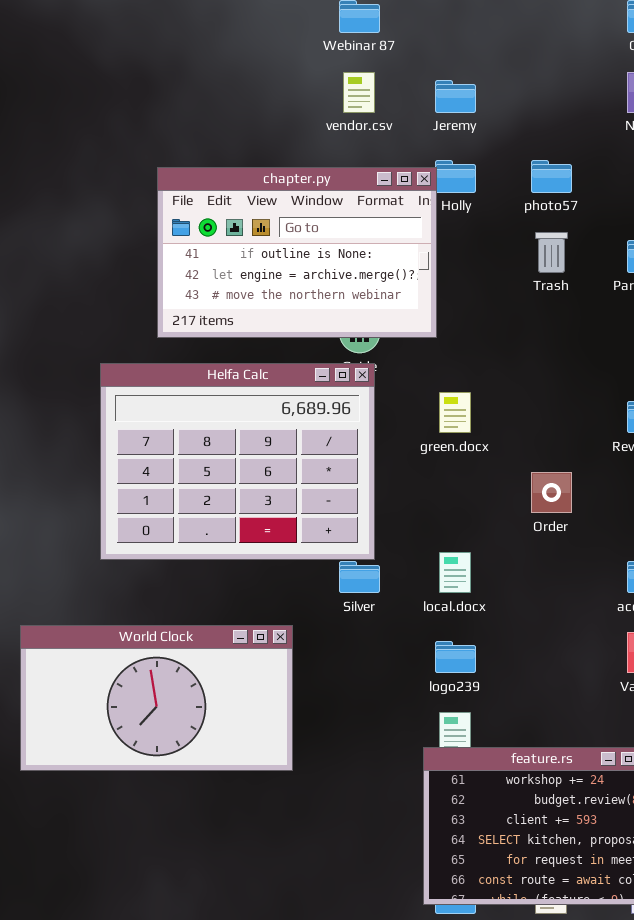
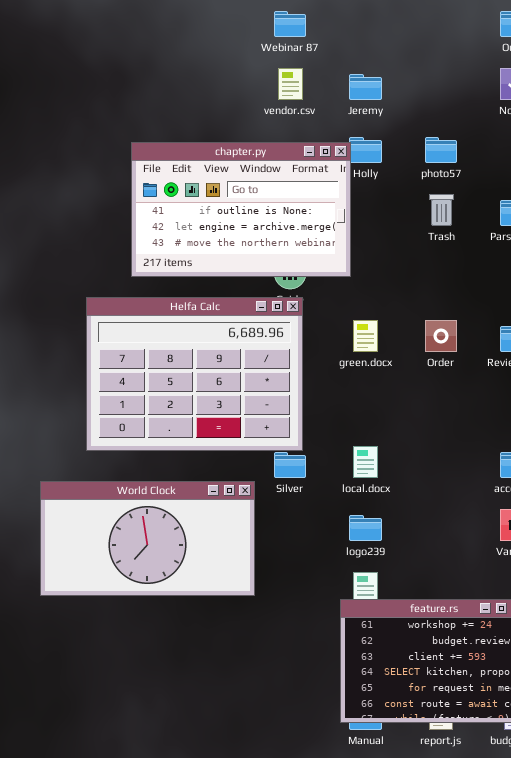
Order: [531,472,572,513] -> [425,320,457,352], moved
World Clock: [20,625,293,771] -> [40,481,255,596], moved

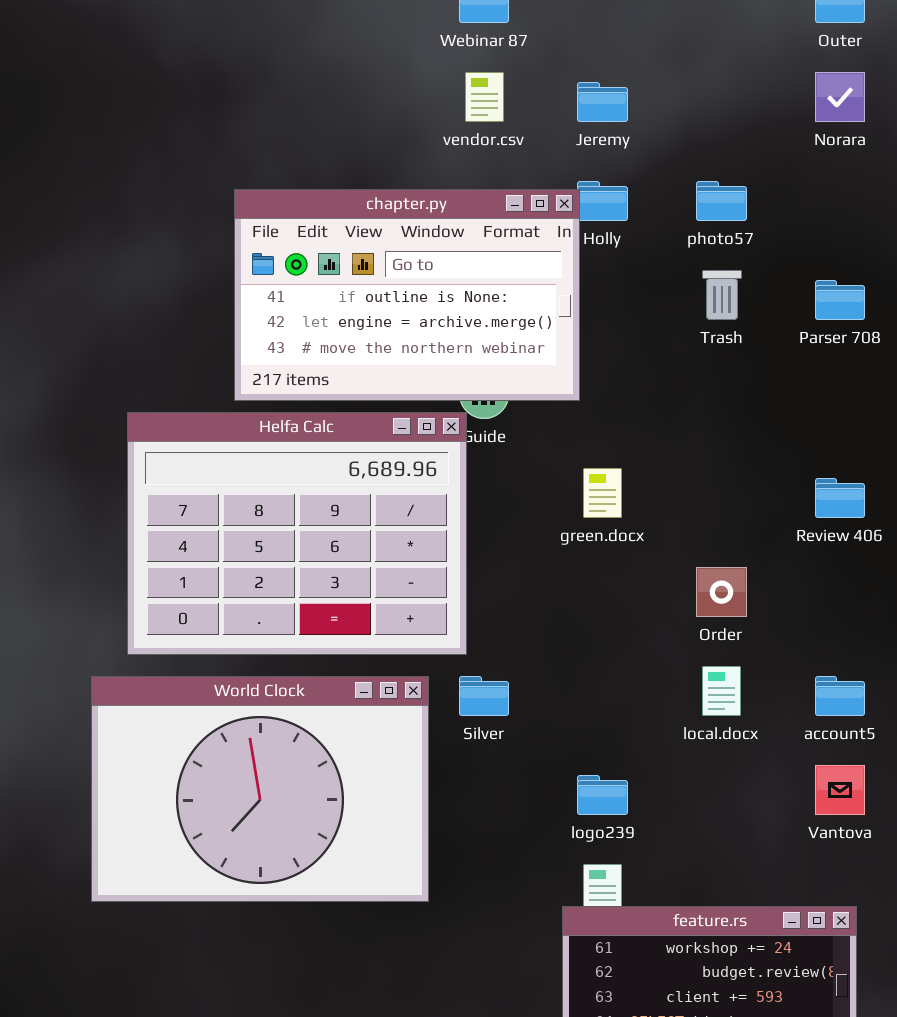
Helfa Calc: [86,297,303,451] -> [127,412,467,655], moved
Order: [425,320,457,352] -> [696,567,747,617], moved
local.docx: [353,446,378,478] -> [702,666,741,716], moved
World Clock: [40,481,255,596] -> [91,676,429,902], resized

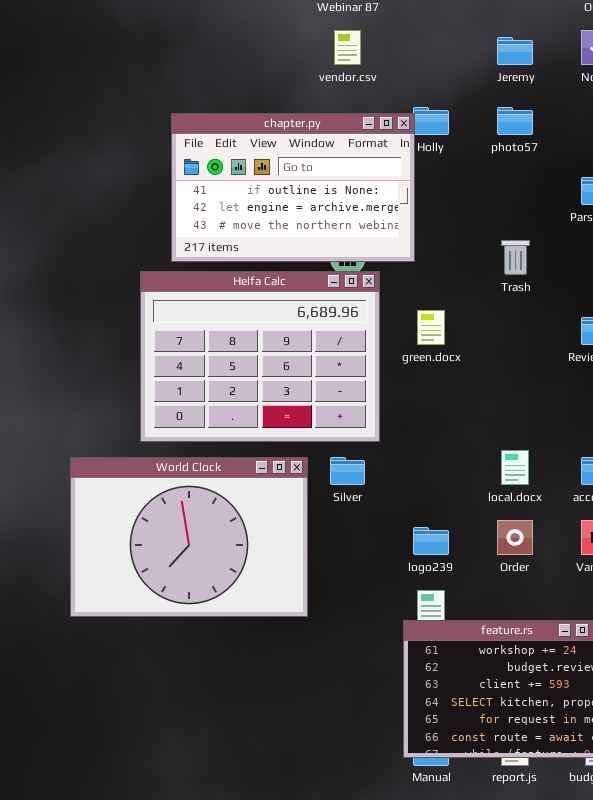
Jeremy: [577,82,628,122] -> [497,37,533,65], moved
Trash: [702,270,742,320] -> [501,240,530,275], moved
Helfa Calc: [127,412,467,655] -> [140,271,380,442], moved
Order: [696,567,747,617] -> [497,520,533,555], moved

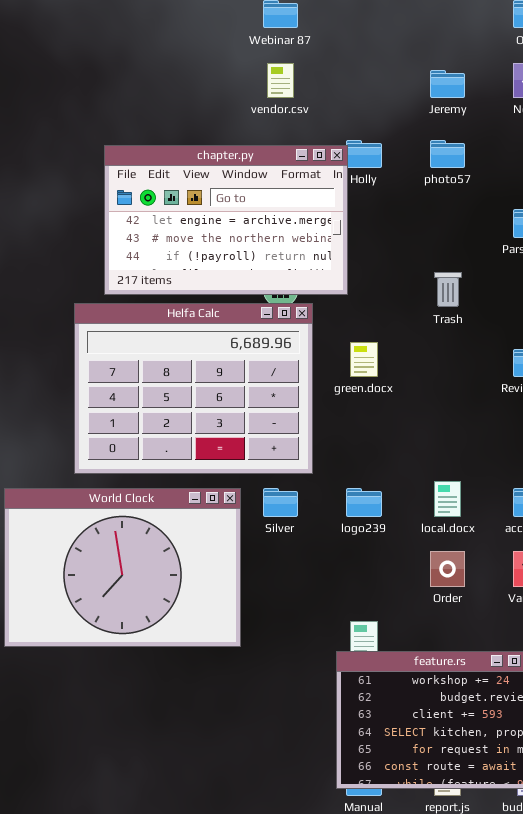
chapter.py: [171,113,415,262] -> [104,145,348,295], scrolled down 1 row
logo239: [413,527,449,555] -> [346,488,382,517], moved

